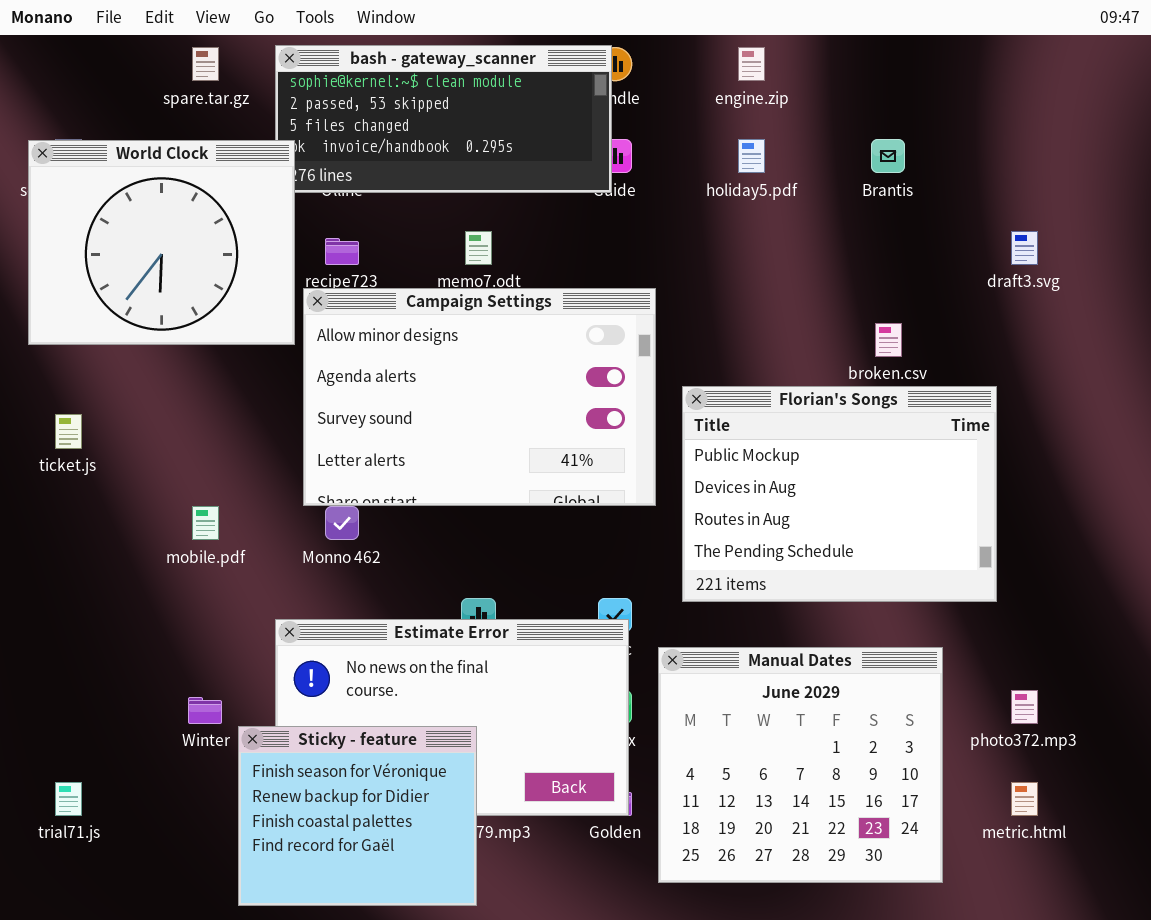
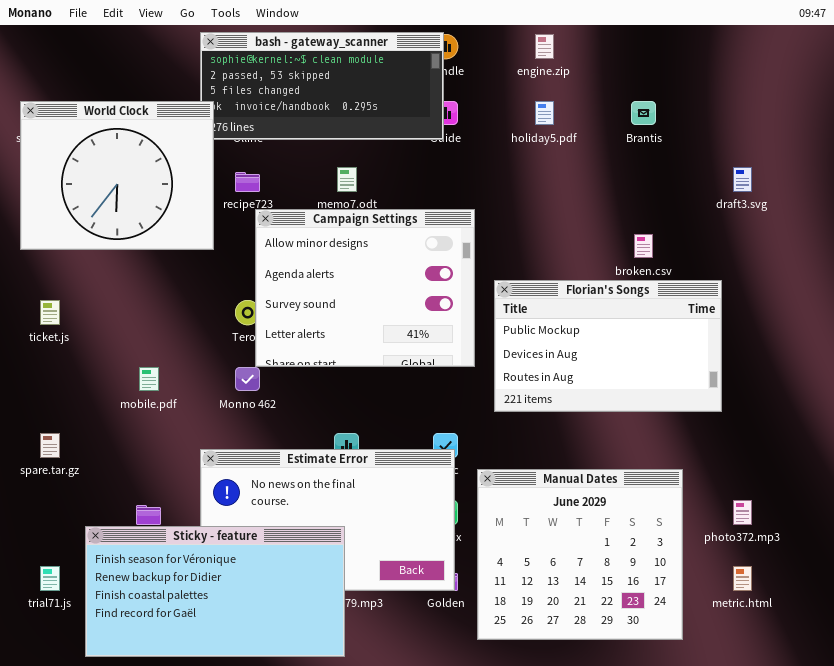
spare.tar.gz: [192,47,219,81] -> [40,433,60,458], moved
Campaign Settings: [303,288,656,506] -> [255,209,475,367], resized
Florian's Songs: [682,386,997,602] -> [494,280,722,412], resized
Sticky - feature: [238,726,477,906] -> [85,526,345,657], resized

